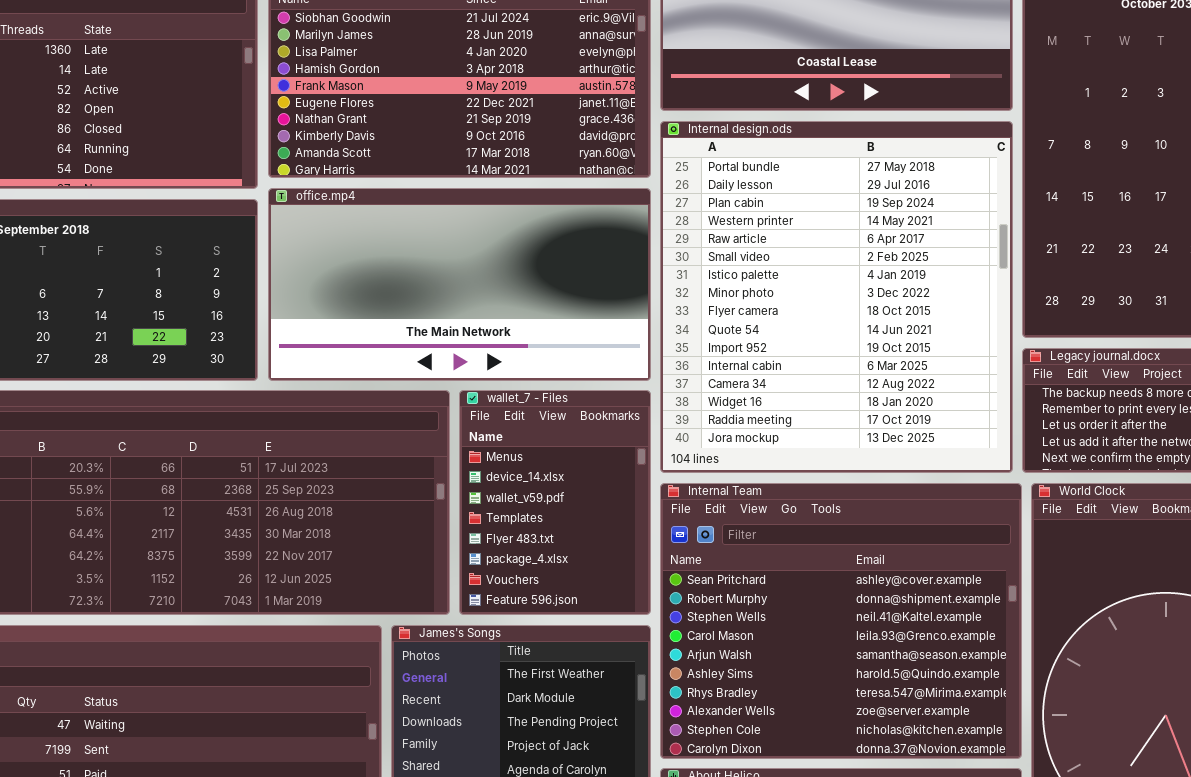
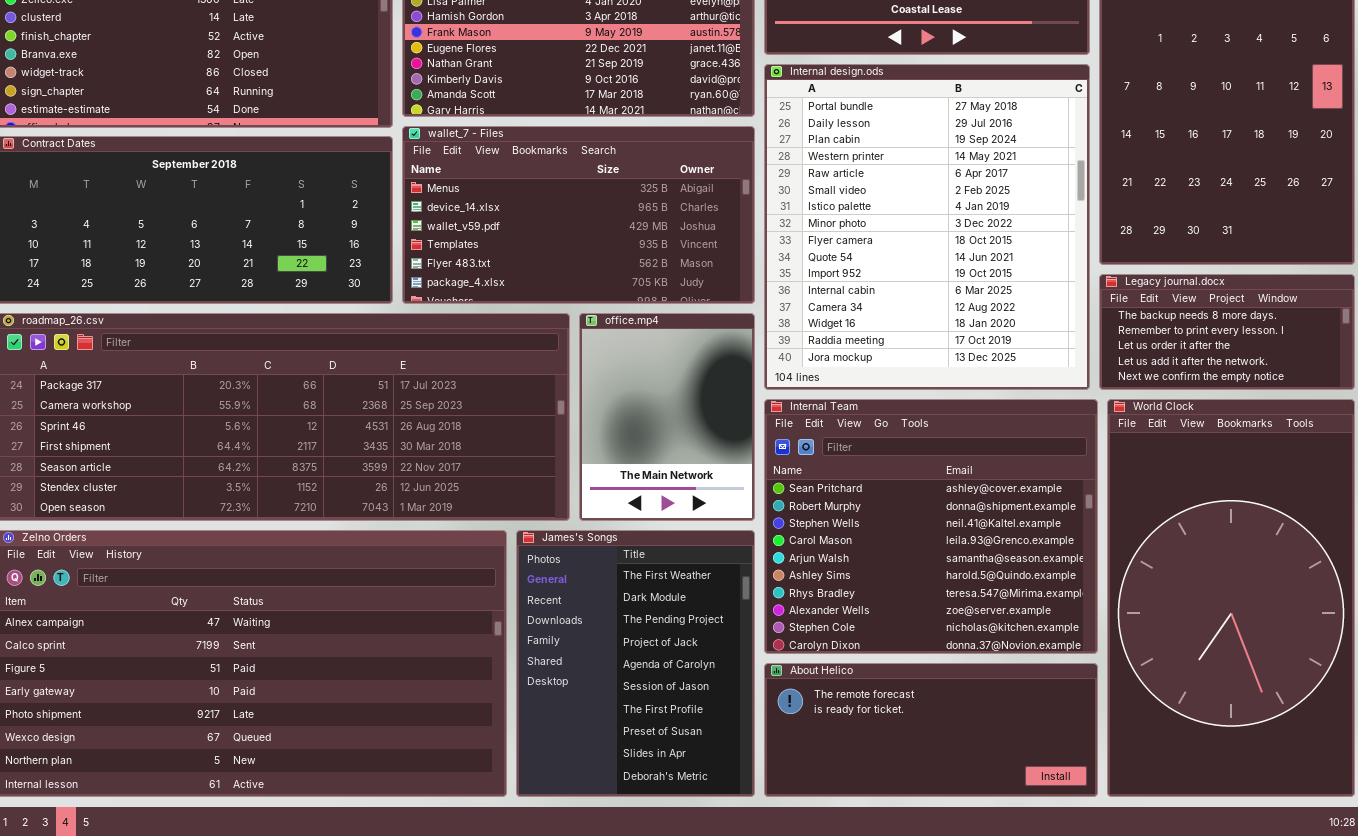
office.mp4: [268,188,651,381] -> [579,313,755,521], moved, resized
wallet_7 - Files: [459,390,651,615] -> [402,126,755,304], moved, resized

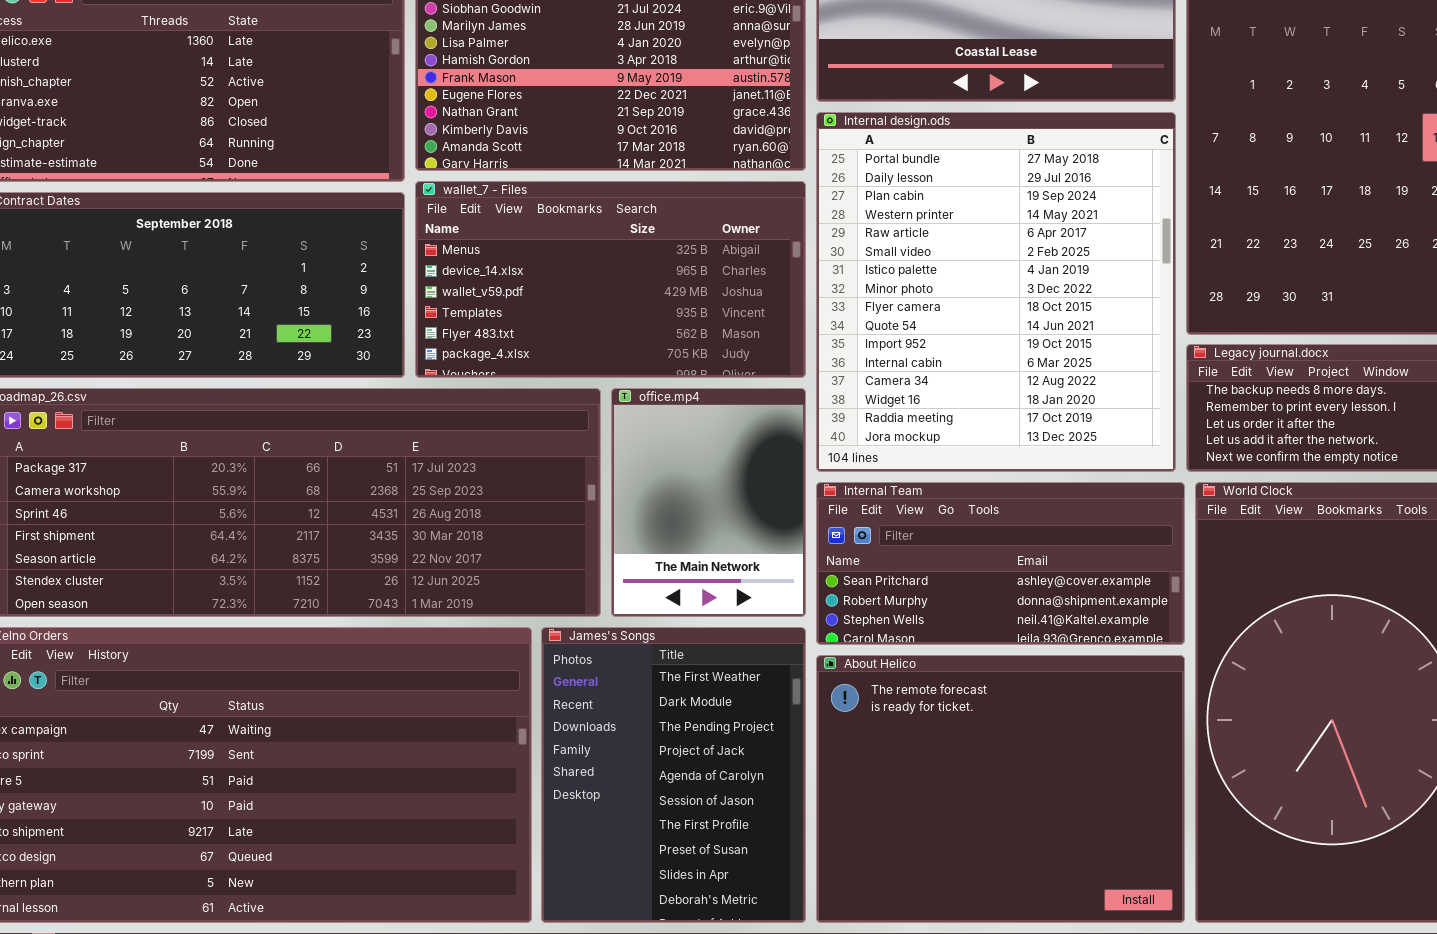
Internal Team: [764,399,1098,654] -> [816,482,1185,645], resized
About Helico: [764,663,1098,797] -> [816,655,1185,923], resized

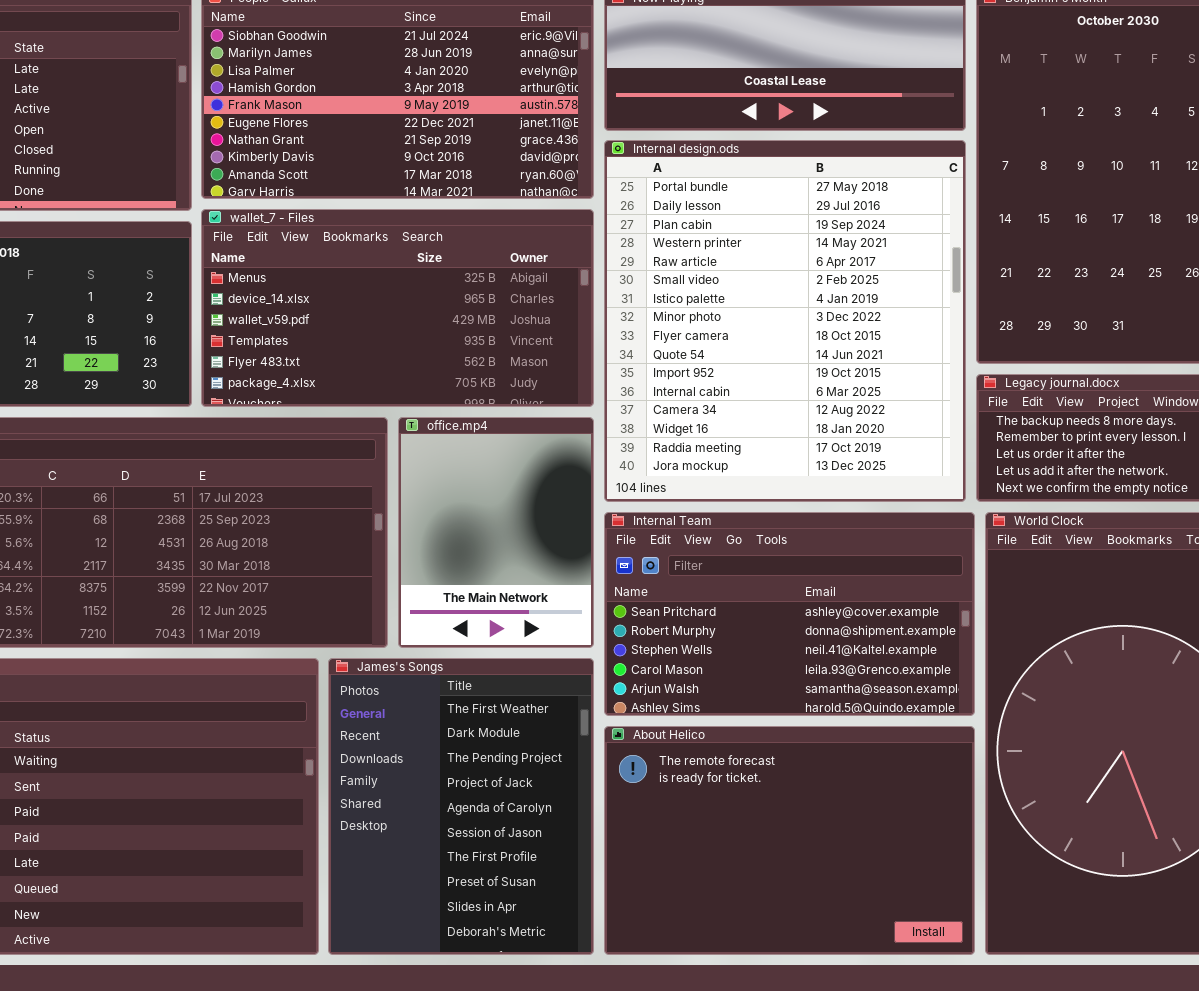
Internal Team: [816,482,1185,645] -> [604,512,975,716], resized
About Helico: [816,655,1185,923] -> [604,726,975,955], resized

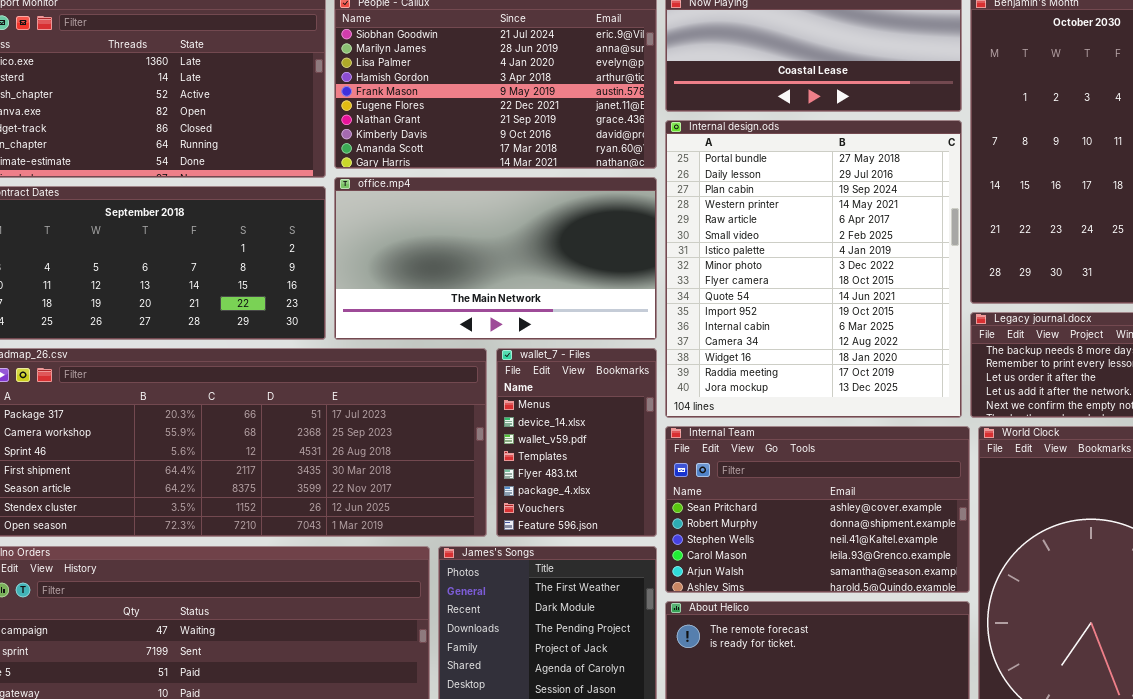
wallet_7 - Files: [201,209,594,407] -> [496,348,657,537], moved, resized
office.mp4: [398,417,594,648] -> [334,177,657,340], moved, resized

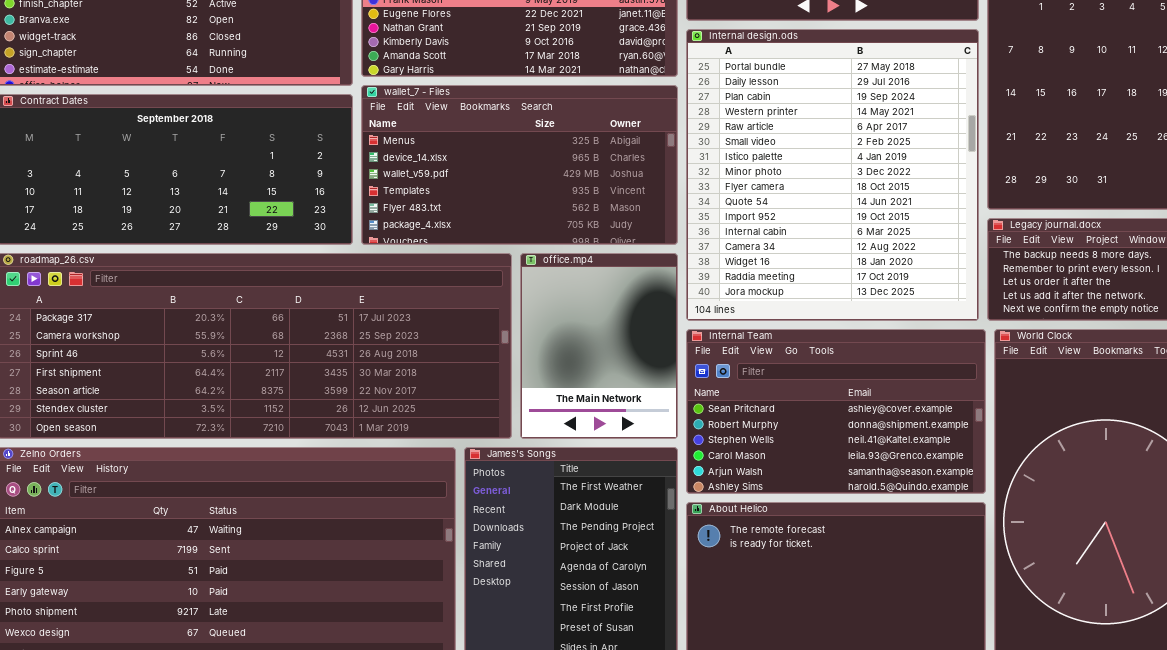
office.mp4: [334,177,657,340] -> [520,253,678,439], moved, resized
wallet_7 - Files: [496,348,657,537] -> [361,85,678,245], moved, resized

